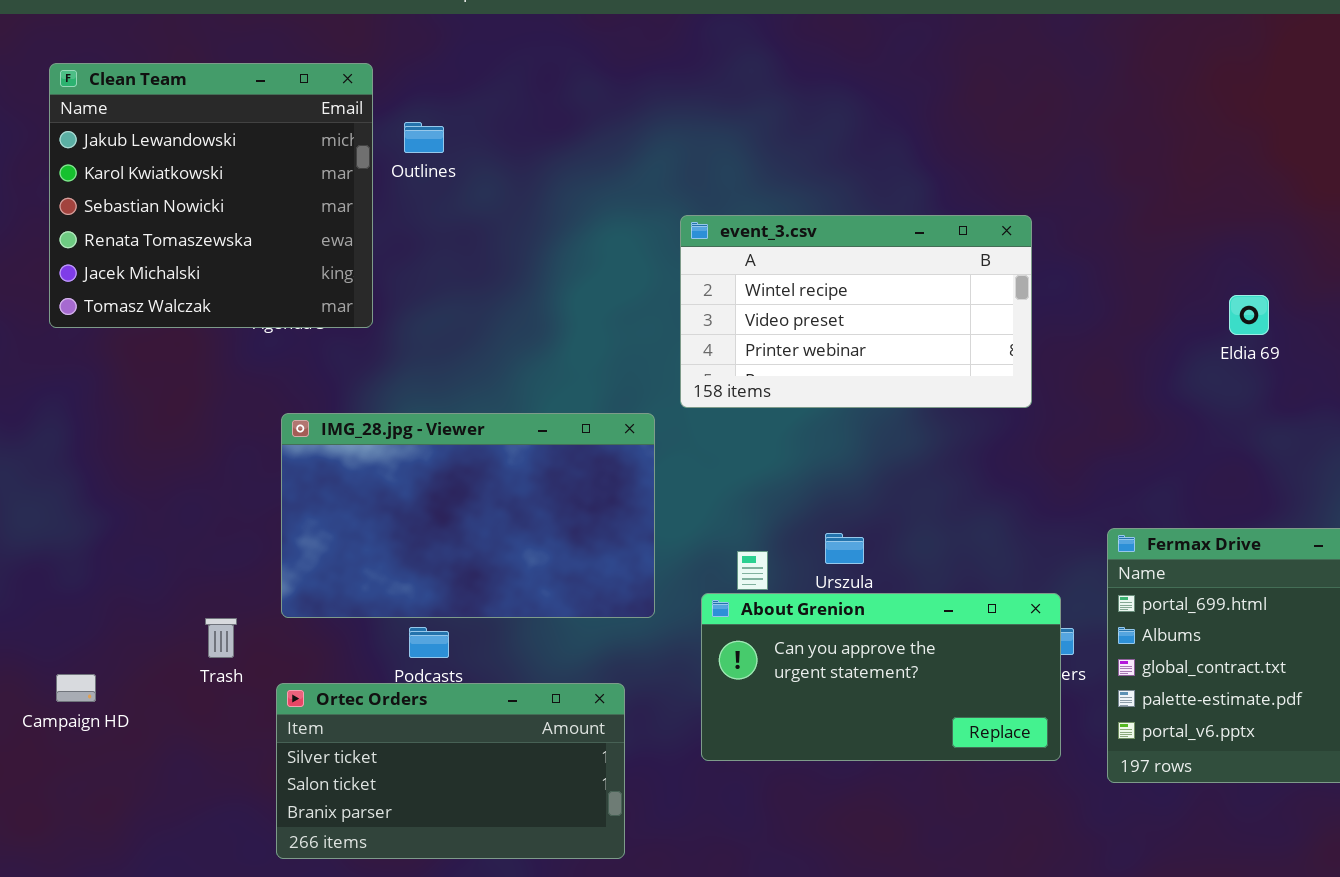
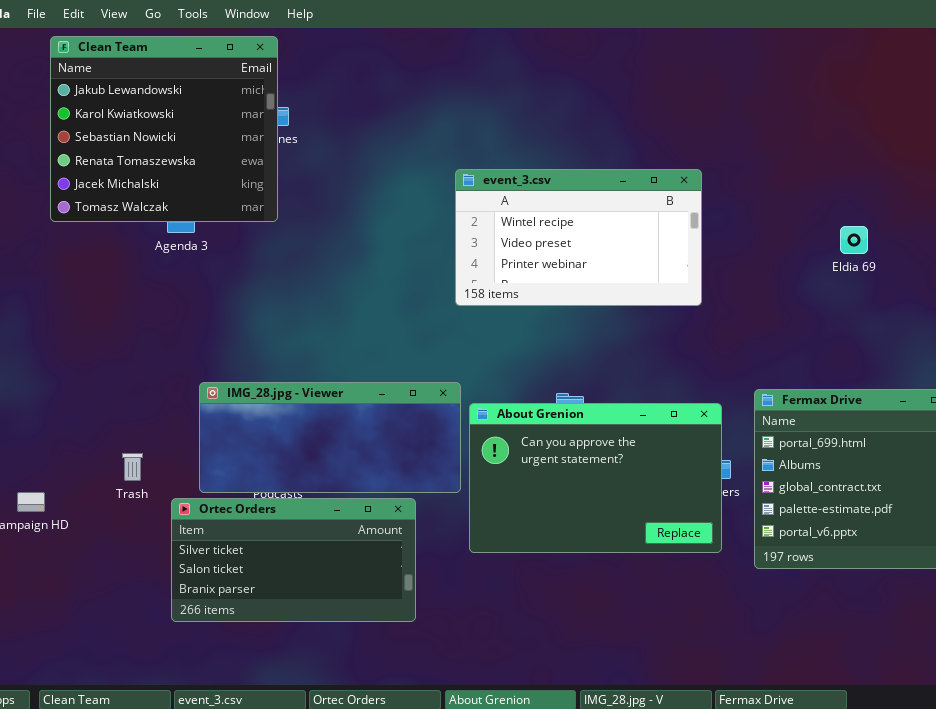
Clean Team: [49,63,373,328] -> [50,36,278,222], moved
IMG_28.jpg - Viewer: [281,413,655,618] -> [199,382,461,493], moved, resized
About Grenion: [701,593,1061,761] -> [469,403,722,553], resized

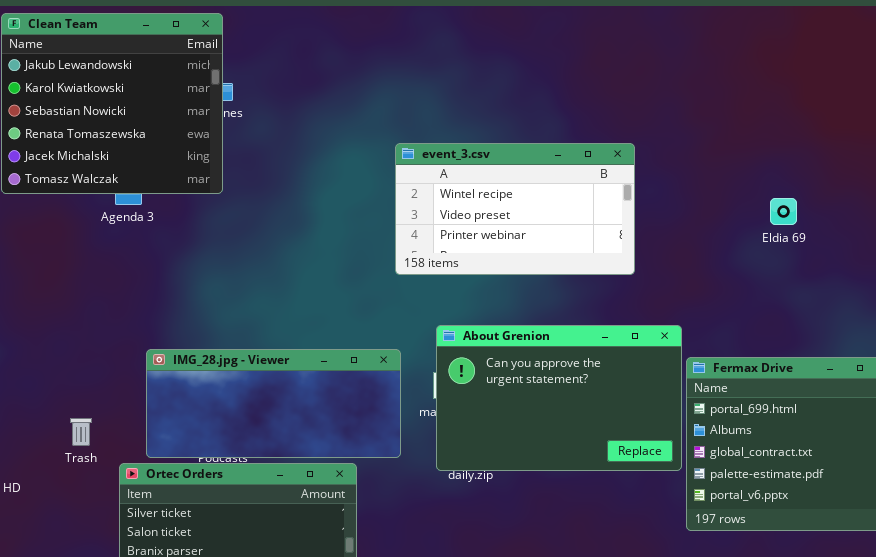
About Grenion: [469,403,722,553] -> [436,325,682,471], moved

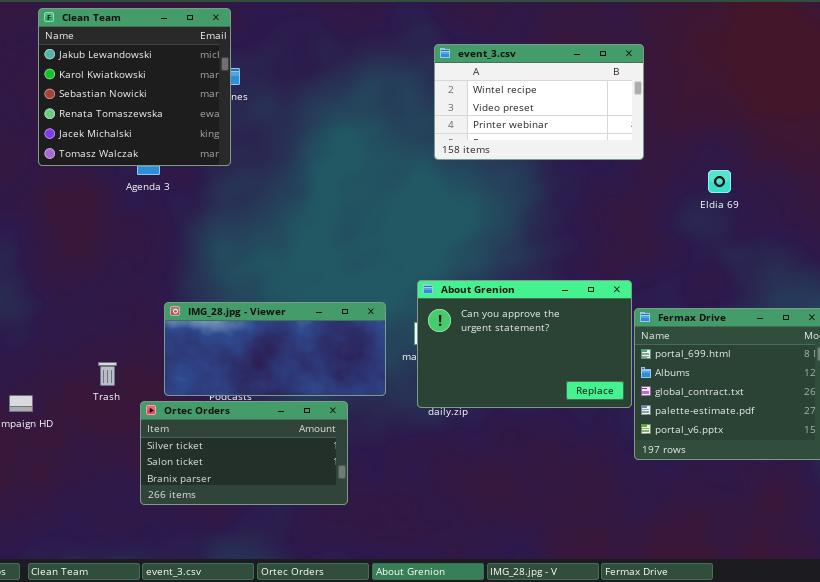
event_3.csv: [395,143,635,275] -> [434,44,644,160], moved

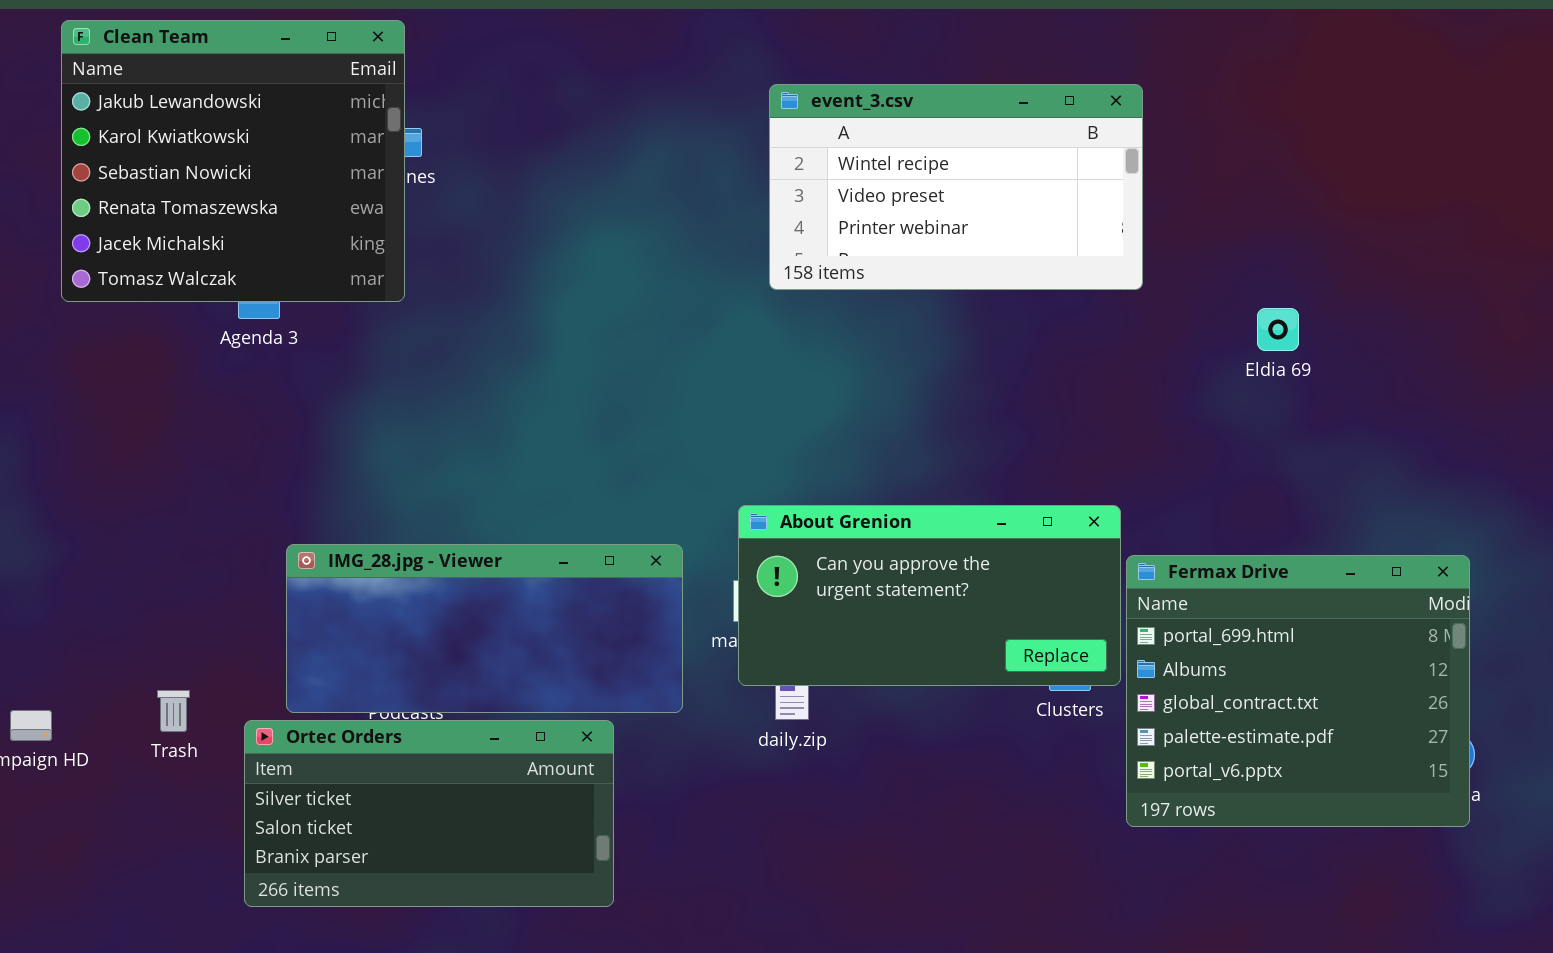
About Grenion: [417,280,632,408] -> [738,505,1121,686], resized
Trash: [98,362,117,386] -> [157,690,190,732], moved

